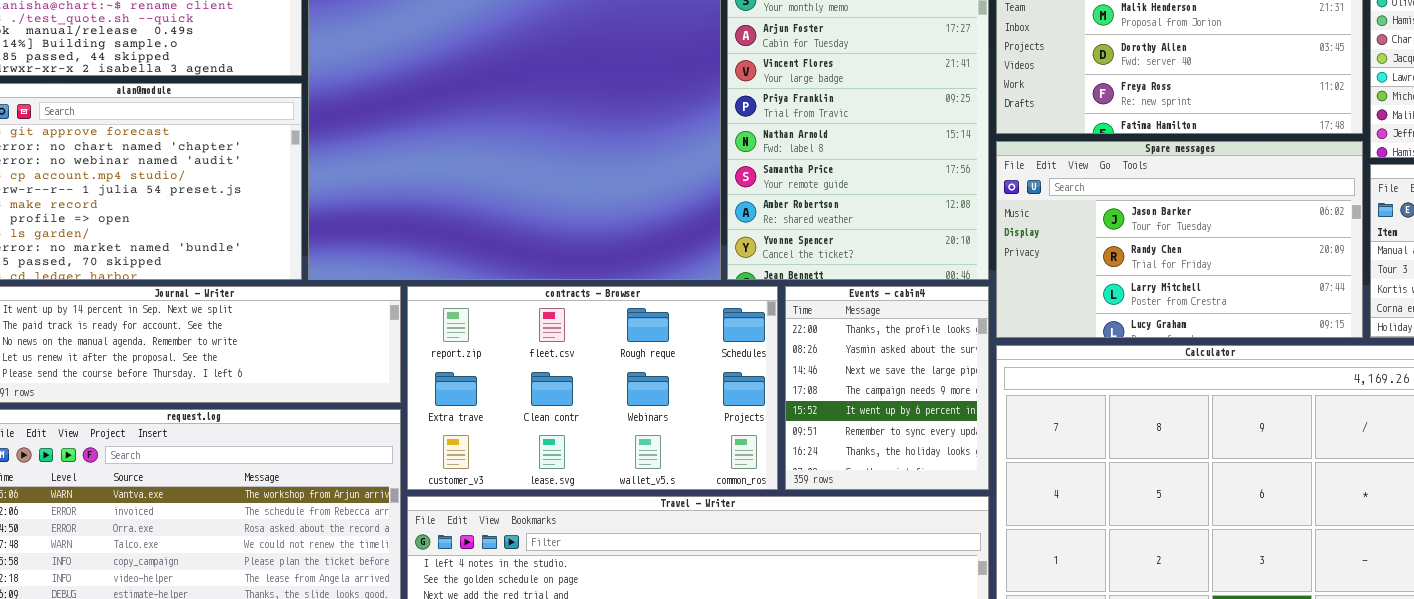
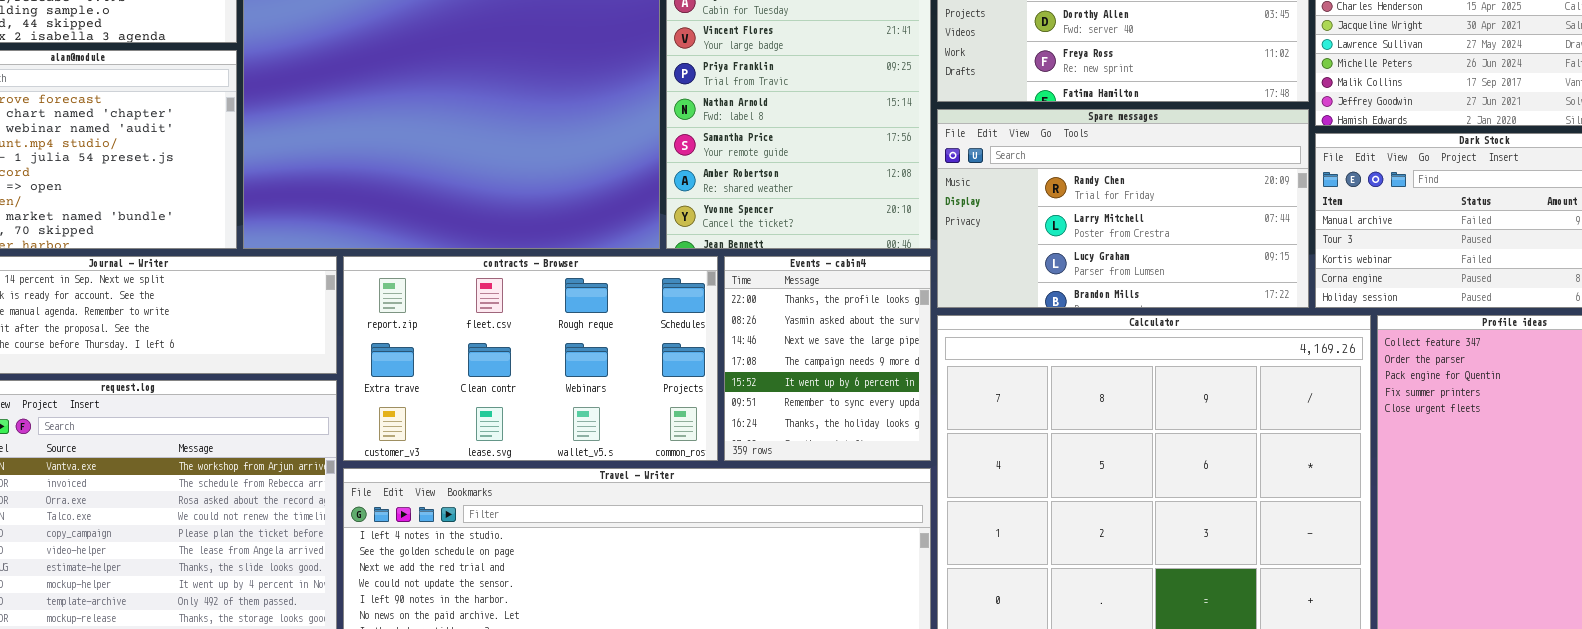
Spare messages: [996,141,1363,338] -> [937,109,1309,308], scrolled down 1 row

